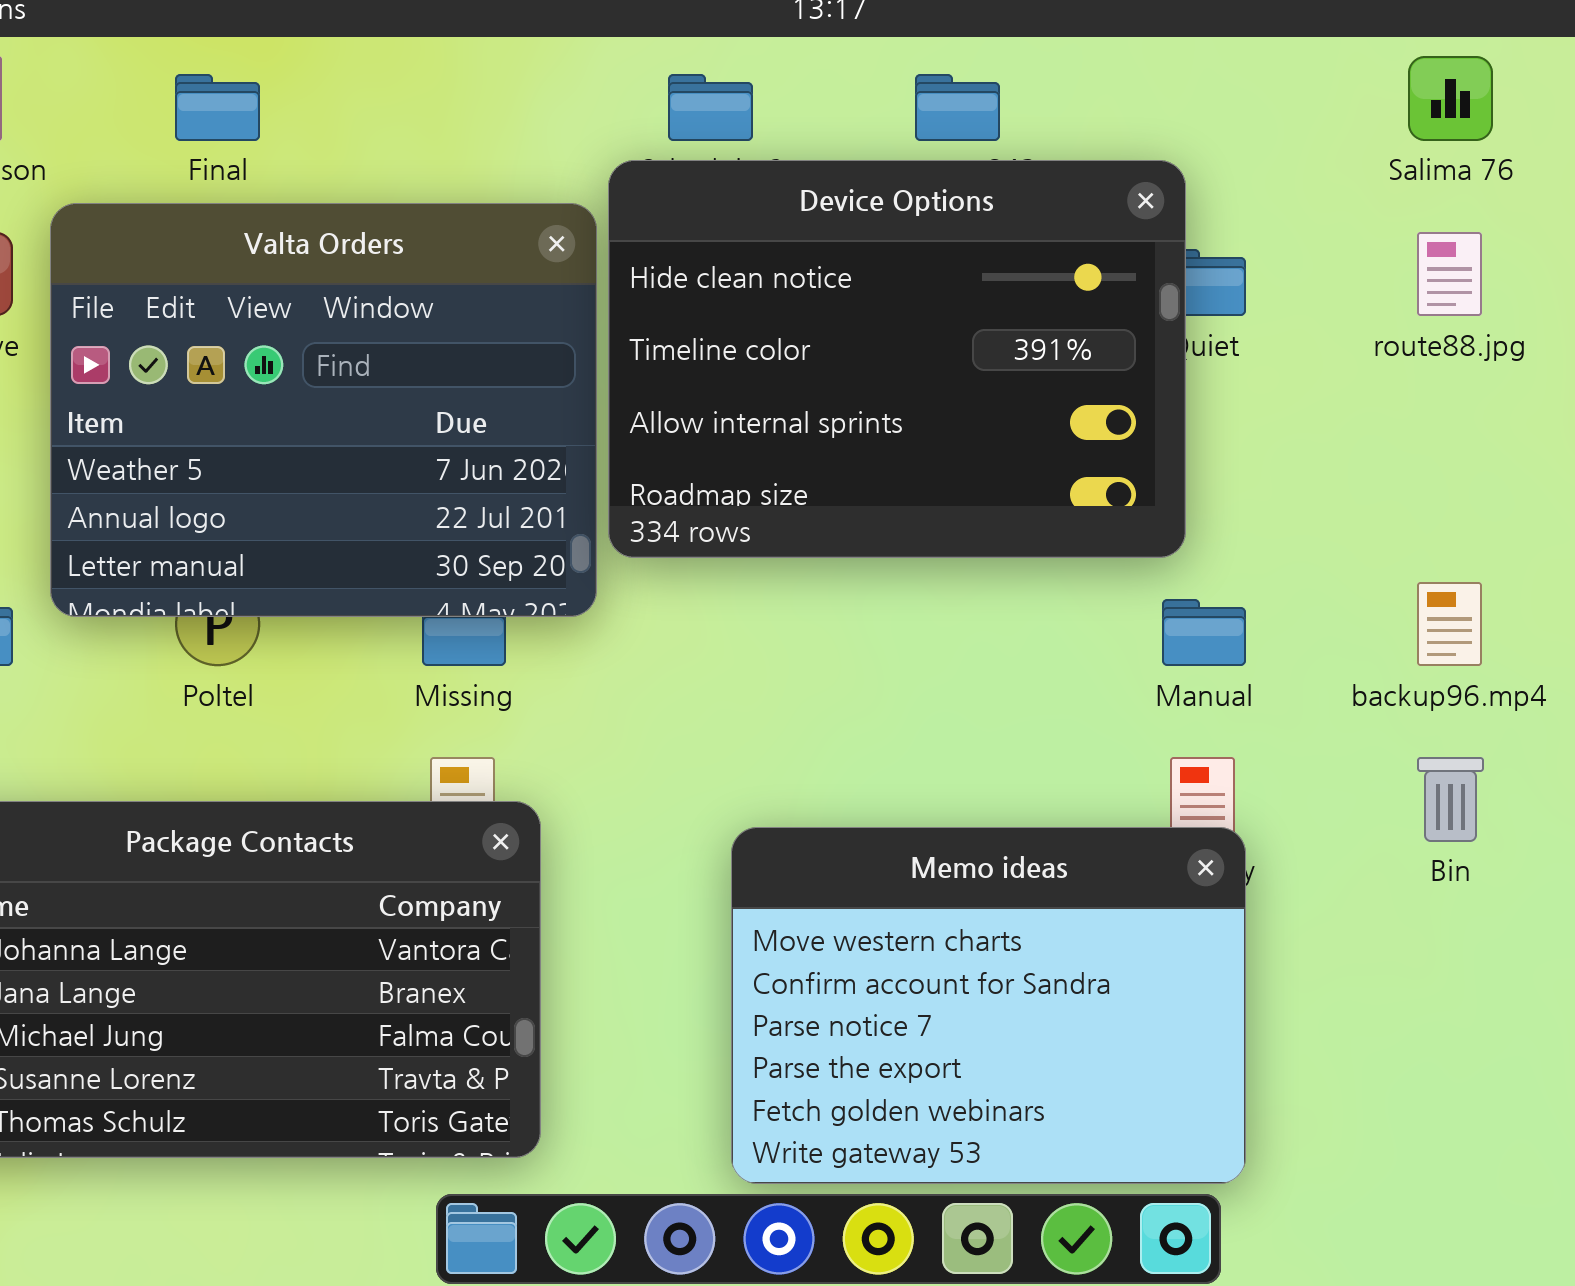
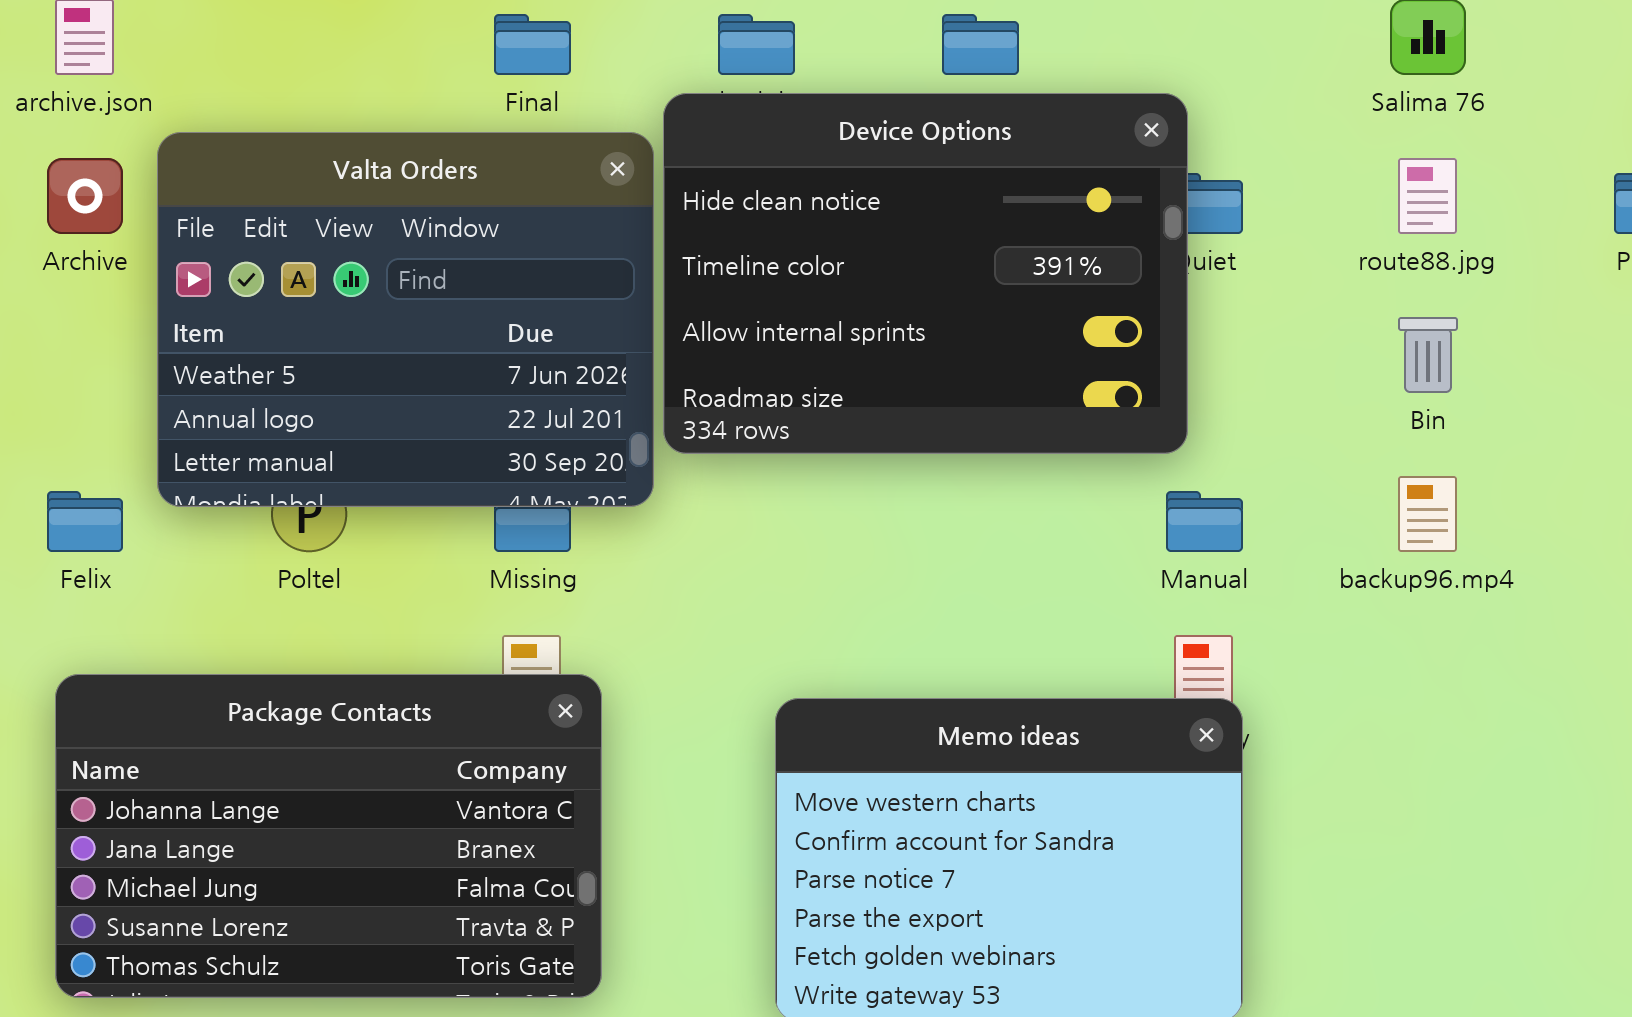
Final: [175,74,260,141] -> [494,14,571,75], moved
Bin: [1417,757,1484,842] -> [1398,317,1458,393], moved

